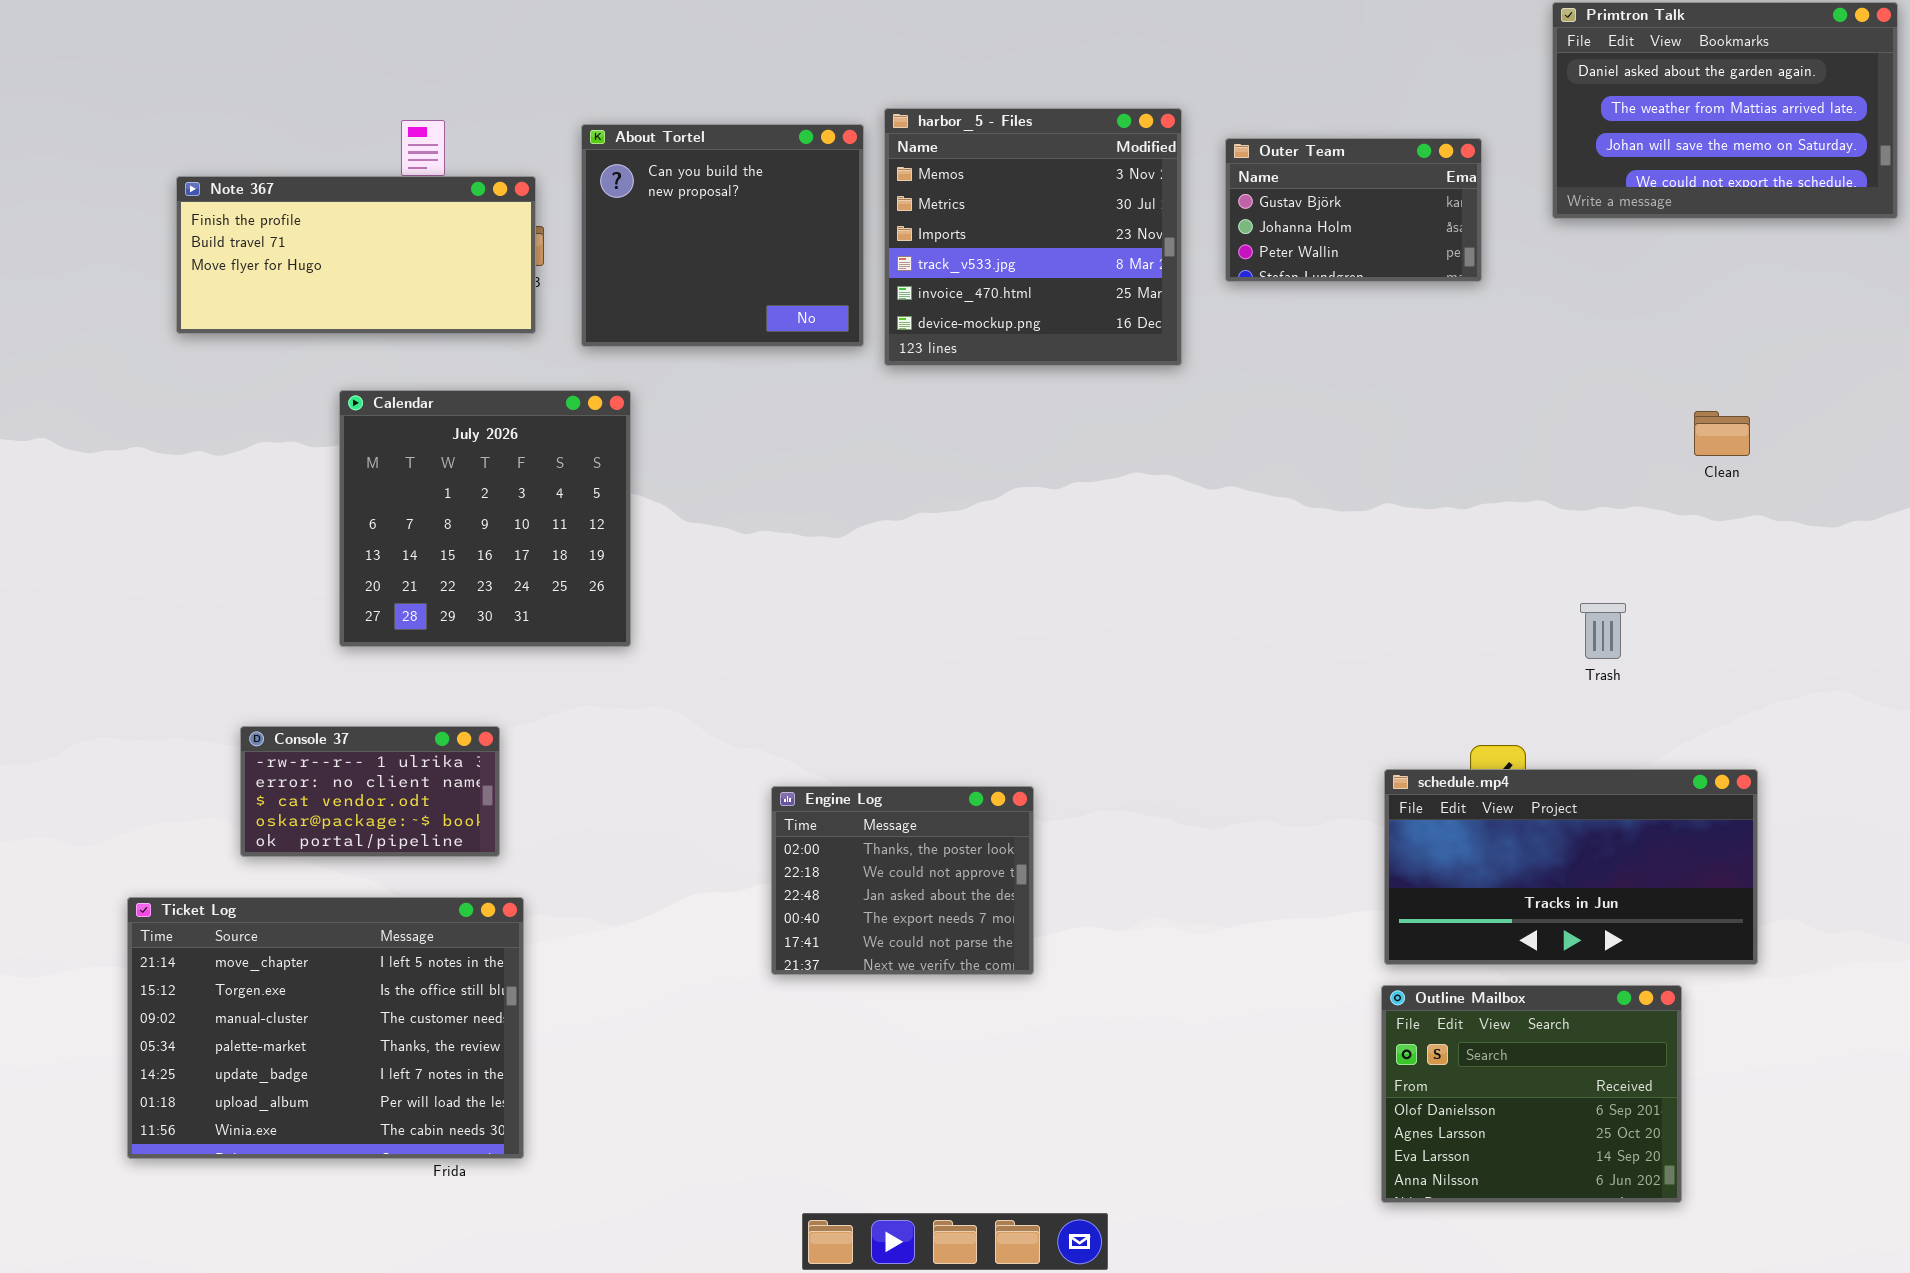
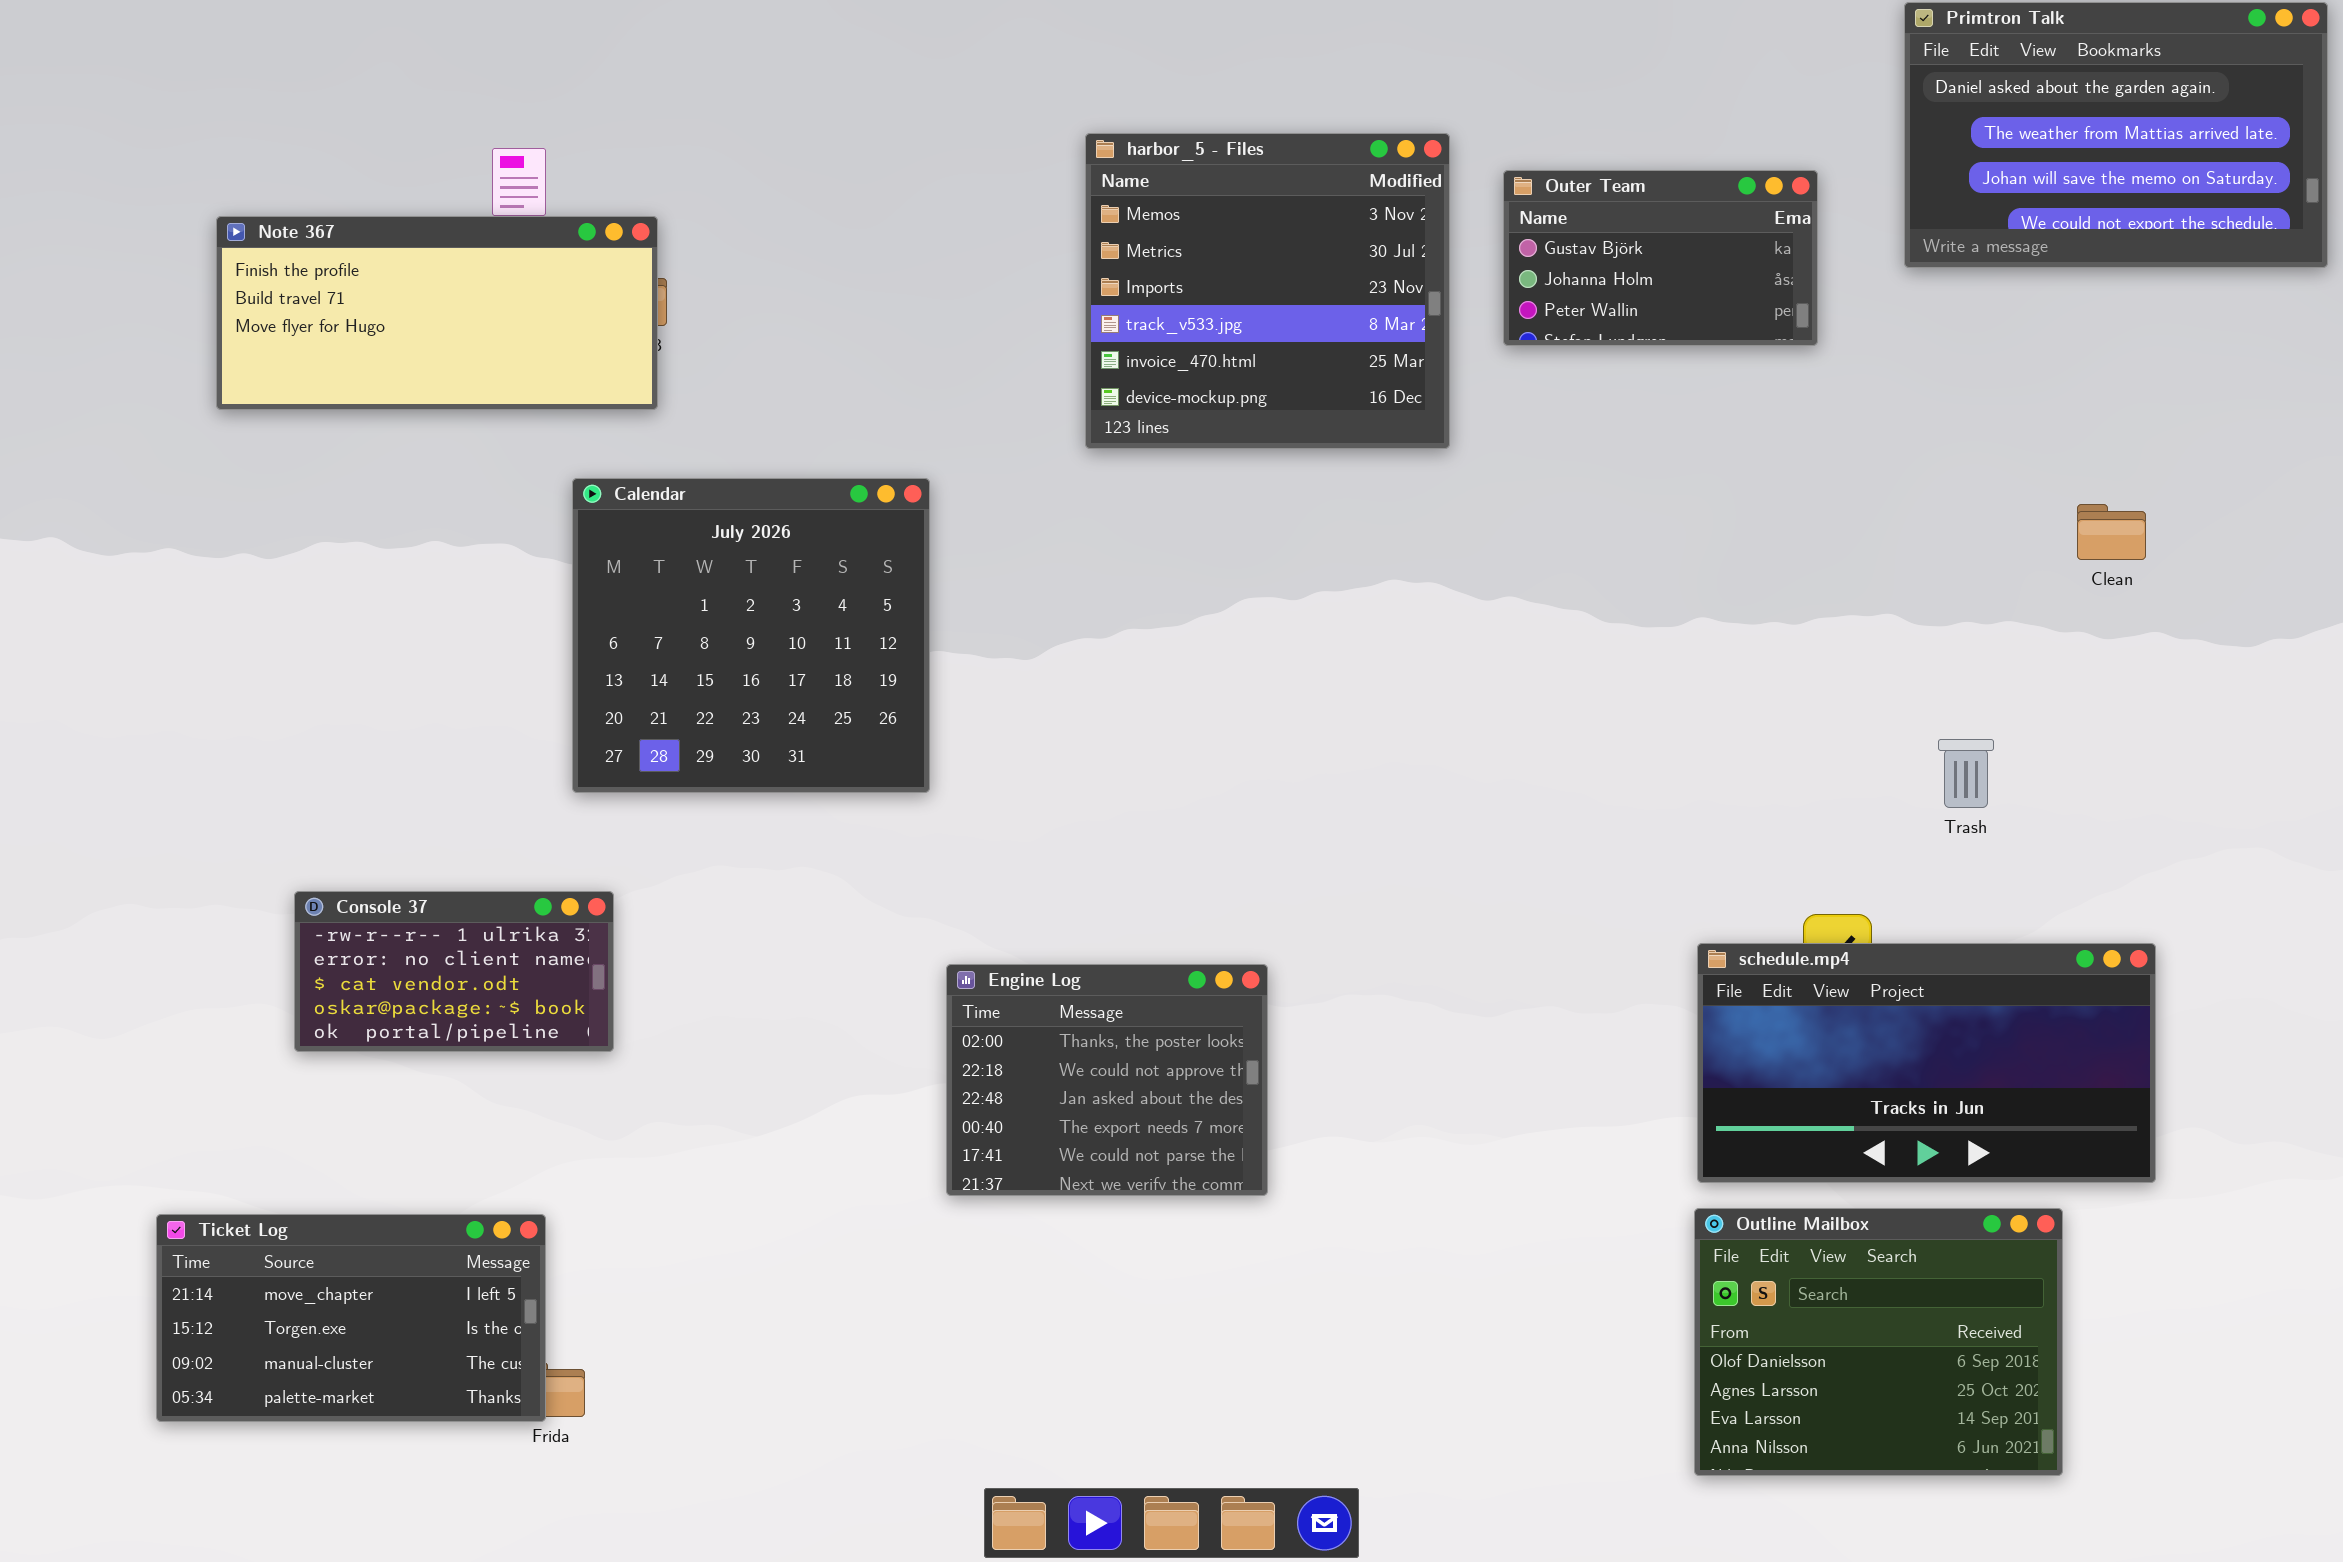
About Tortel: [581,124,864,347] -> none, closed
Calendar: [339,390,631,647] -> [572,478,930,793], moved
Ticket Log: [127,897,524,1159] -> [156,1214,546,1422], resized

